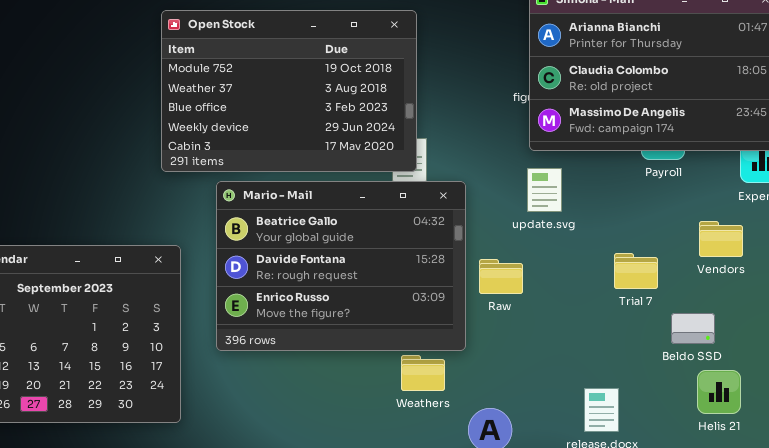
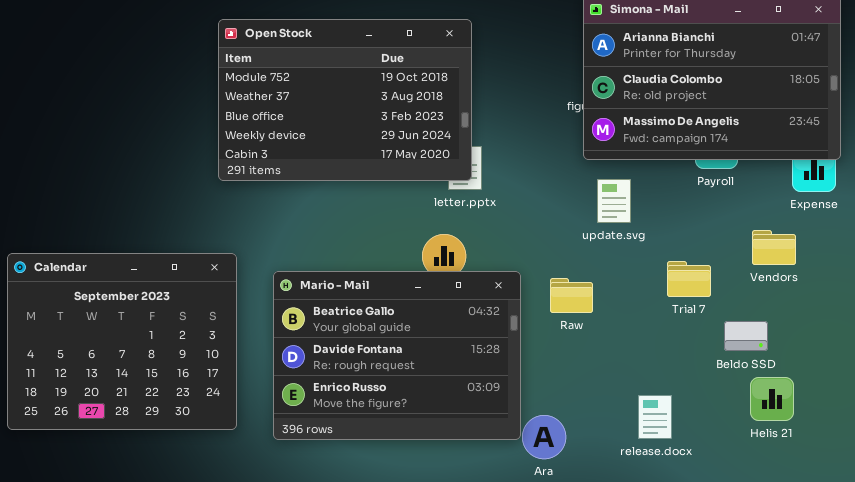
update.svg: [527,168,562,212] -> [597,179,631,223], moved
Mario - Mail: [216,181,466,351] -> [273,271,521,440], moved
Raw: [479,259,523,294] -> [550,278,593,313], moved

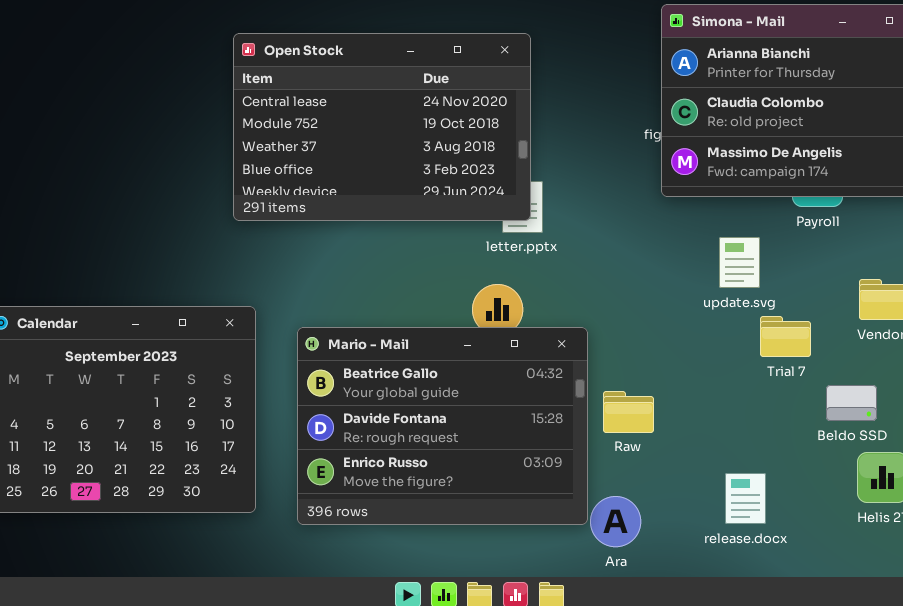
Open Stock: [218,19,472,181] -> [233,33,531,221], scrolled up 1 row
update.svg: [597,179,631,223] -> [719,237,760,288], moved
Raw: [550,278,593,313] -> [603,391,654,433], moved

